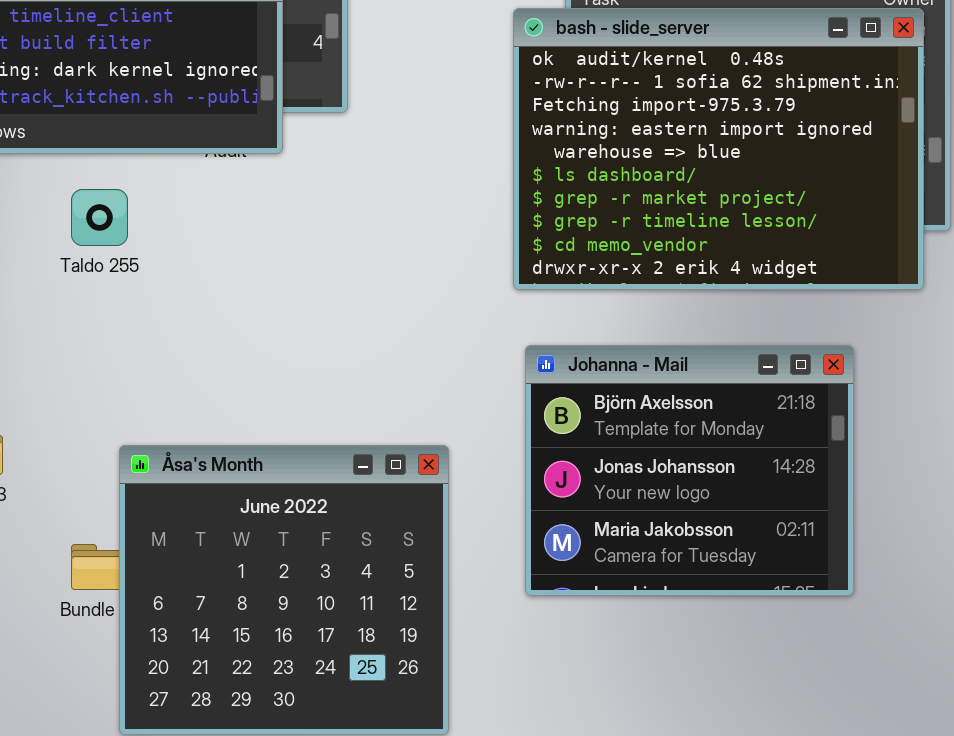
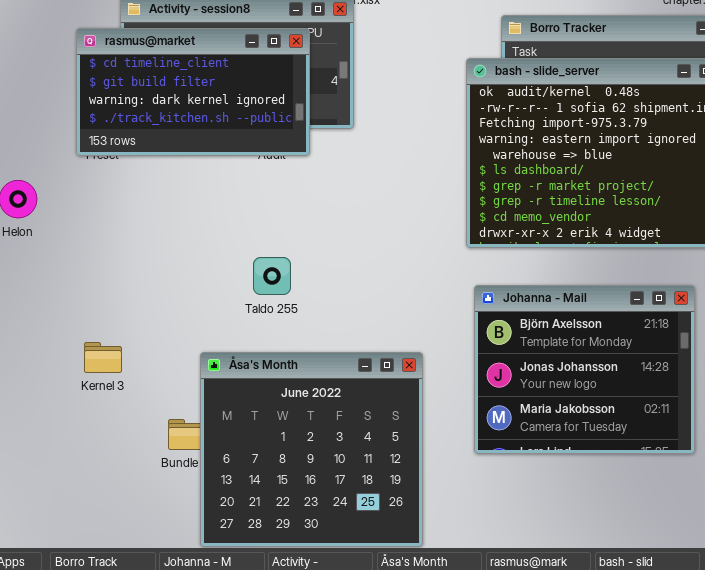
Taldo 255: [71,189,128,246] -> [253,257,291,295], moved

